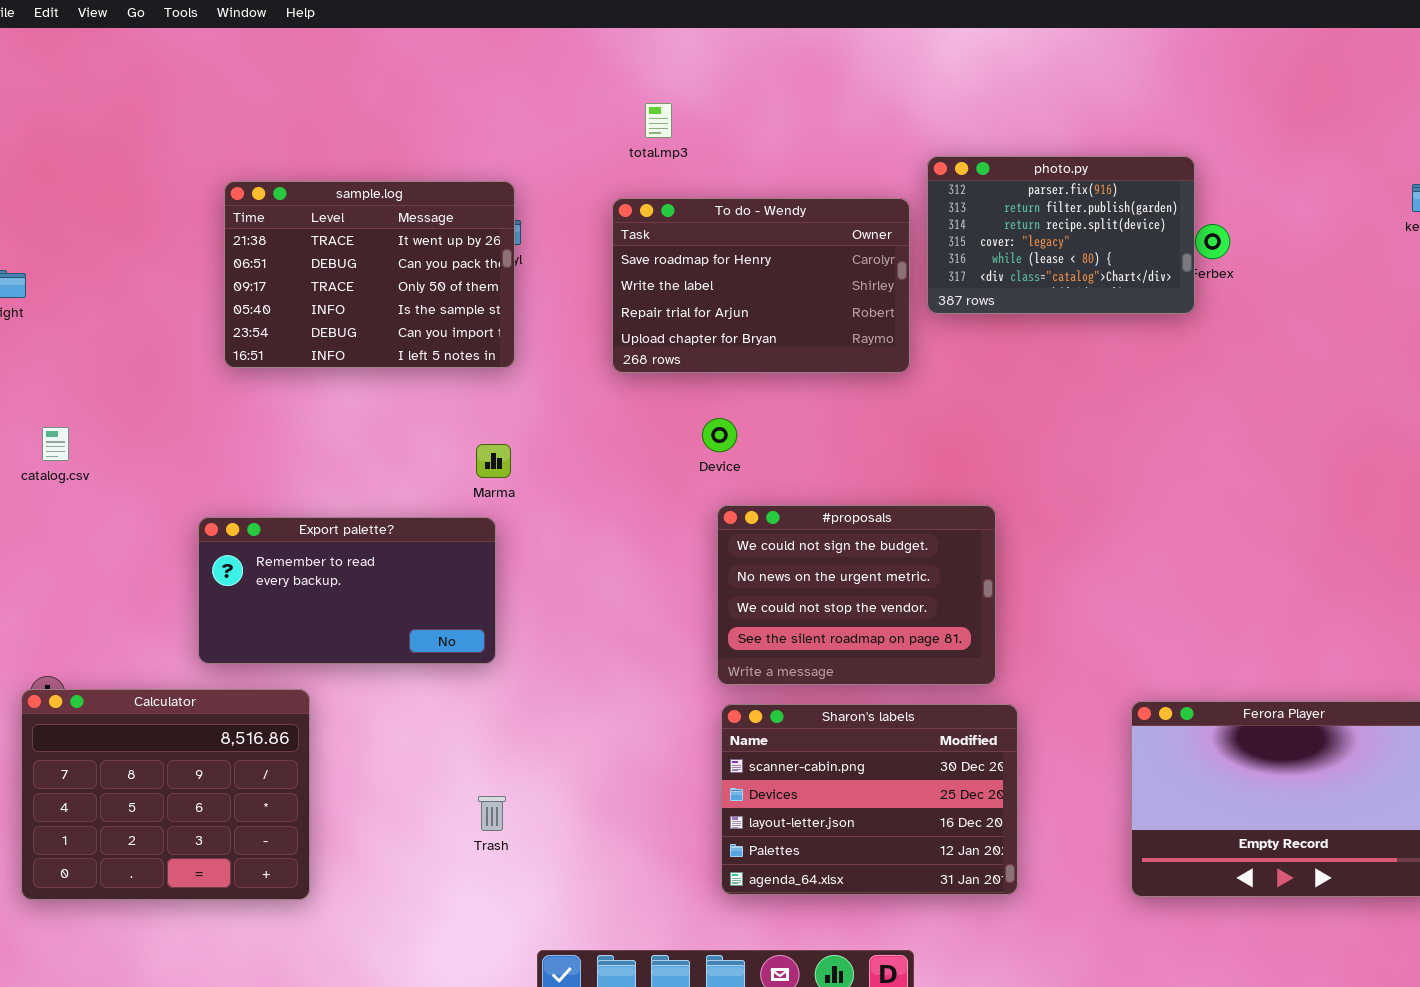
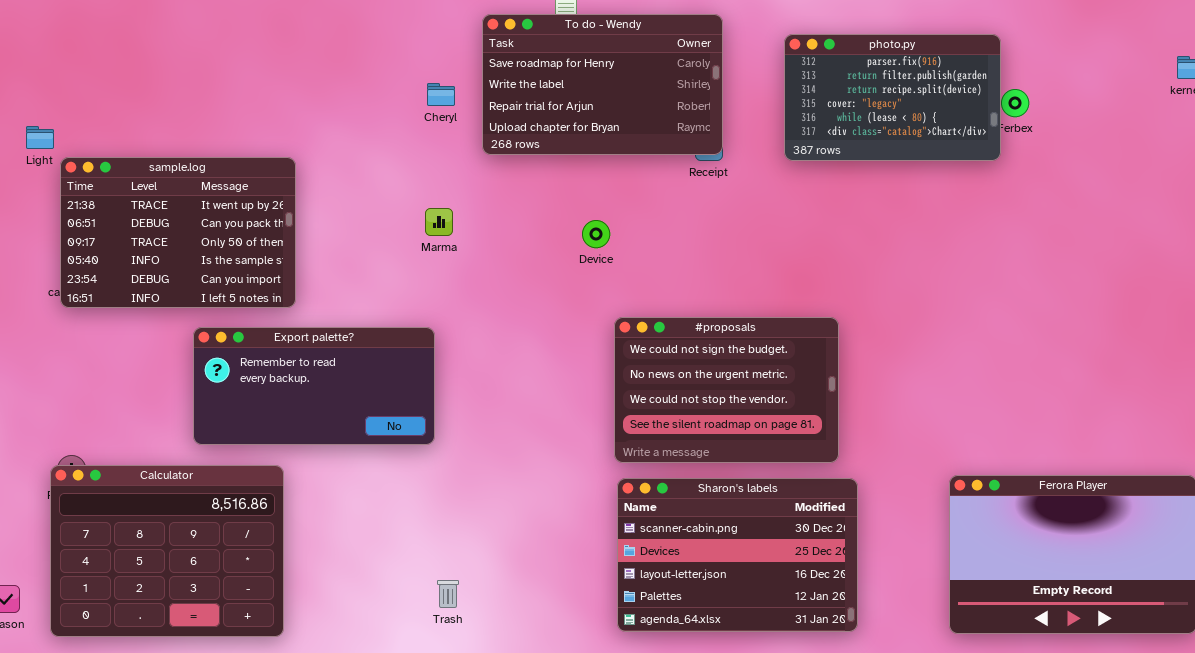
sample.log: [224,181,515,368] -> [60,157,296,308], moved
To do - Wendy: [612,198,910,373] -> [482,14,723,155], moved
Device: [702,418,737,452] -> [582,220,610,248], moved
Marma: [476,444,511,478] -> [425,208,453,236], moved
Trash: [478,796,506,831] -> [437,580,459,608], moved

